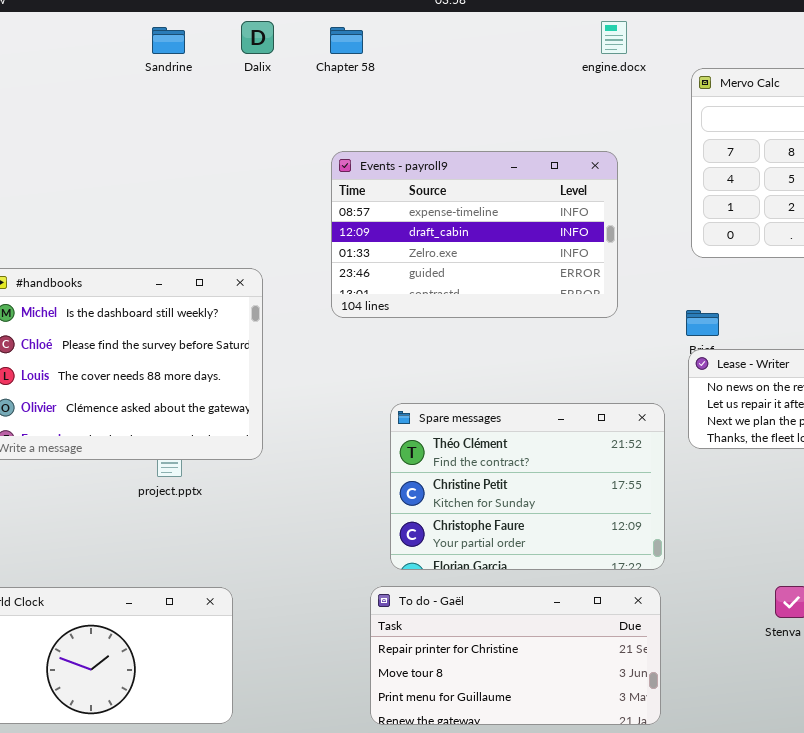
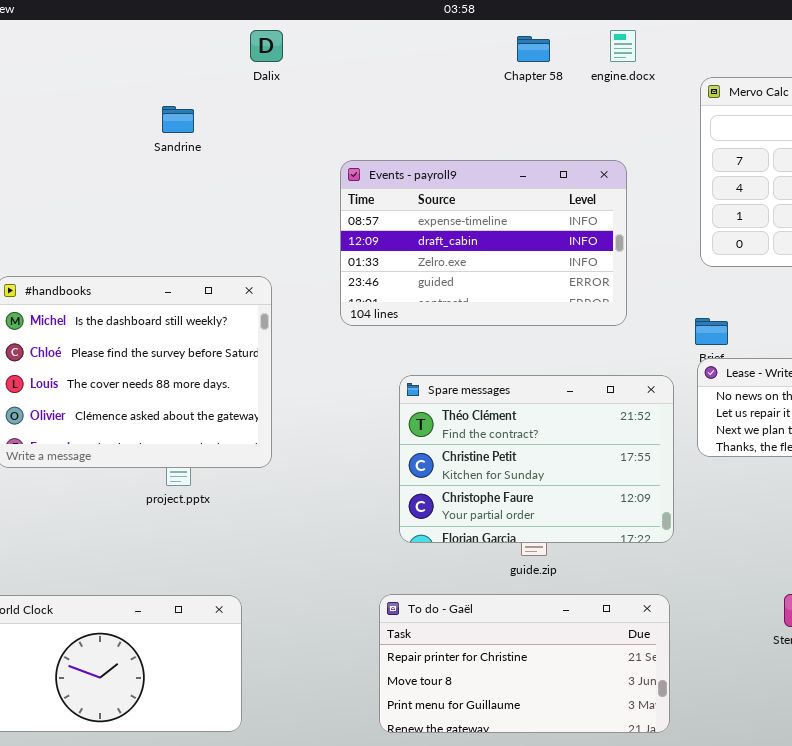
Sandrine: [152,27,185,54] -> [162,106,194,133], moved
Chapter 58: [330,27,363,54] -> [517,36,550,62], moved
Spare messages: [390,403,665,570] -> [399,375,674,543], moved

